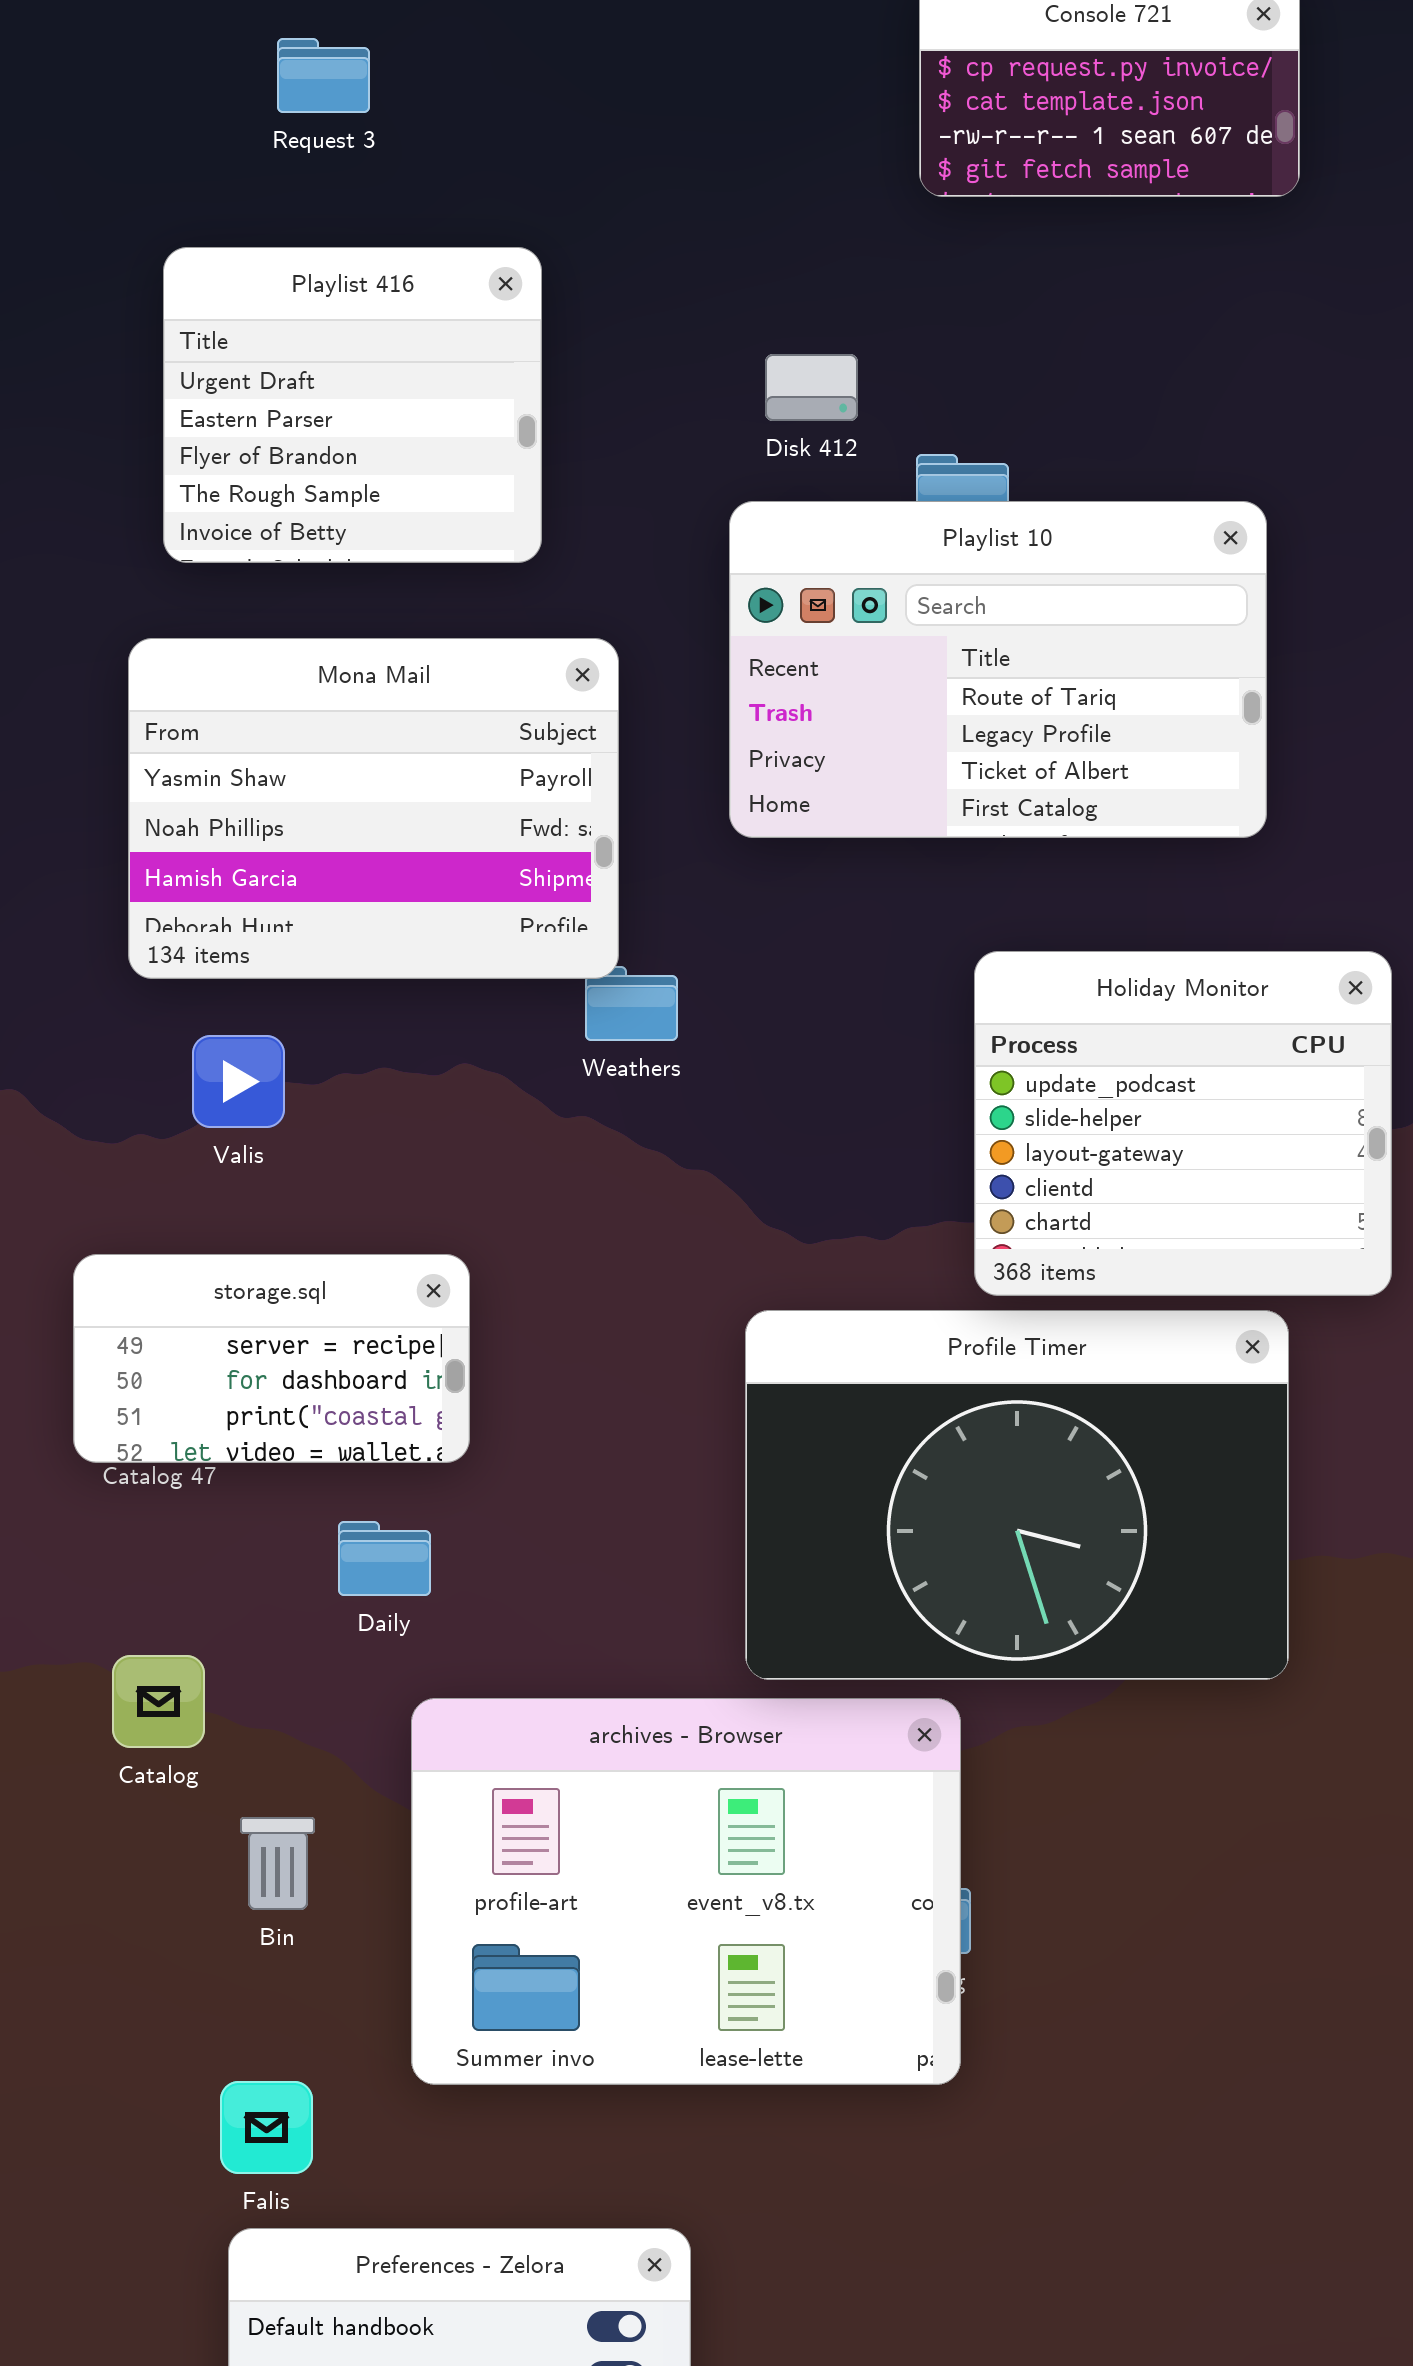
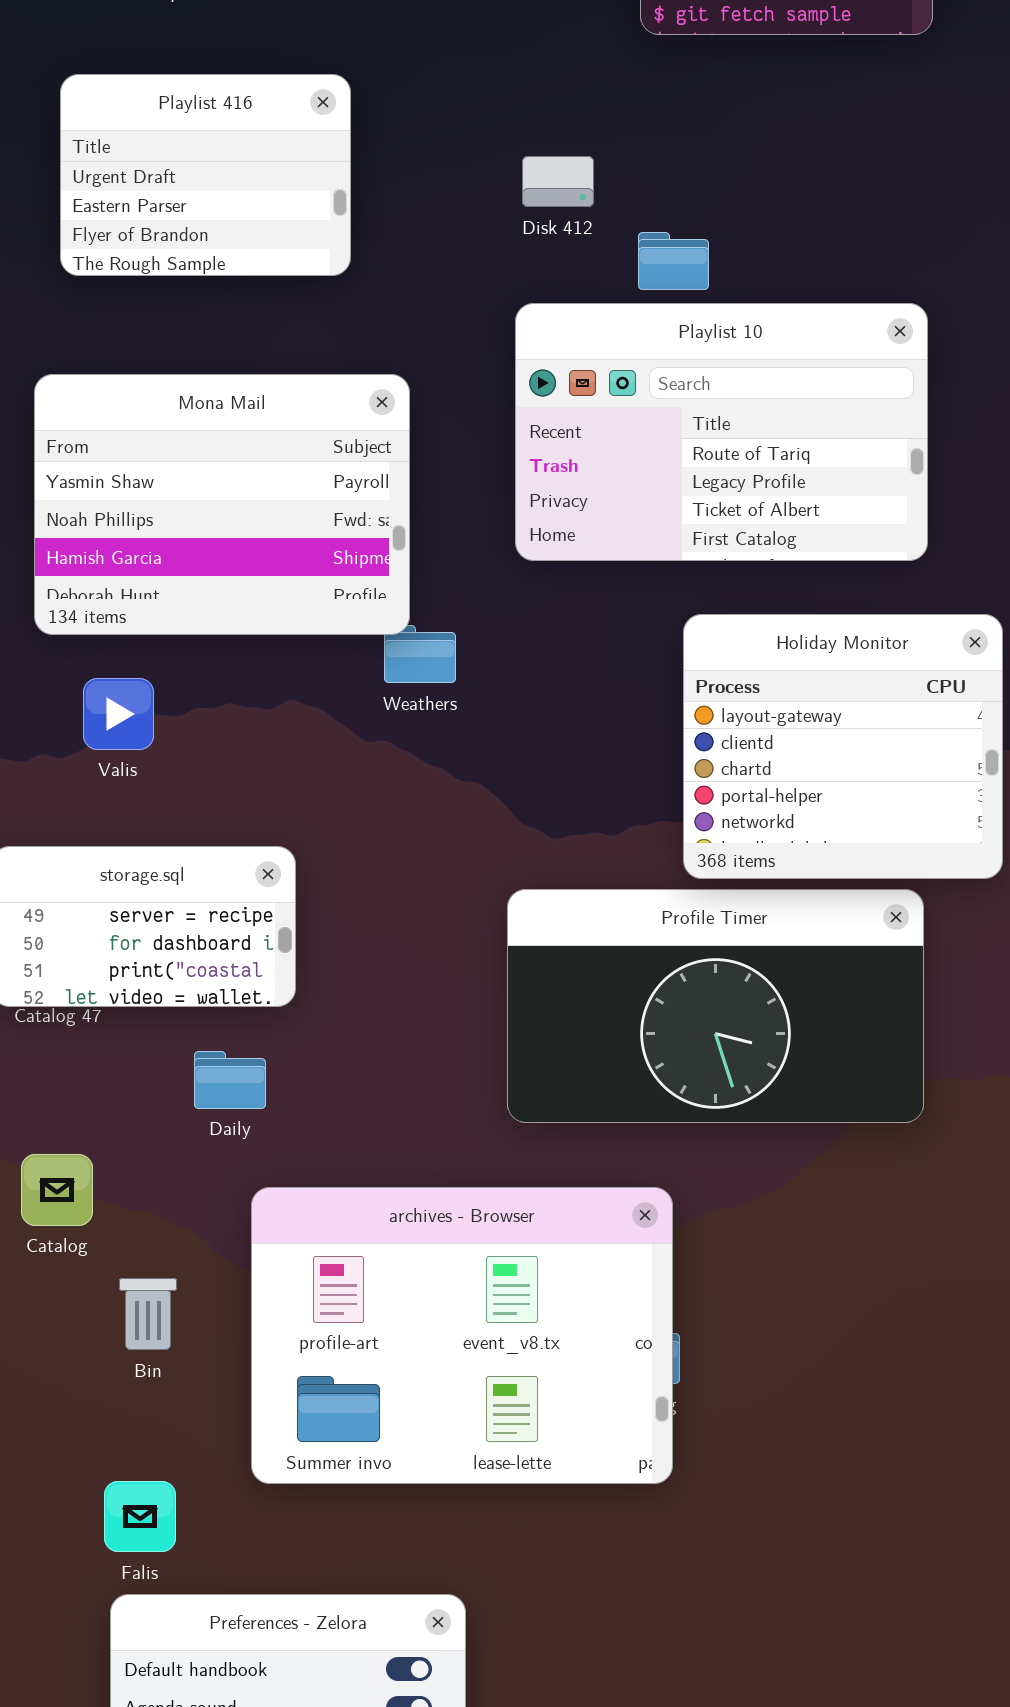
Playlist 416: [163,247,542,563] -> [60,74,351,276], resized
Playlist 10: [729,501,1267,838] -> [515,303,928,561], moved
Holiday Monitor: [974,951,1392,1296] -> [683,614,1003,879], scrolled down 2 rows
Profile Timer: [745,1310,1289,1680] -> [507,889,924,1123], resized

